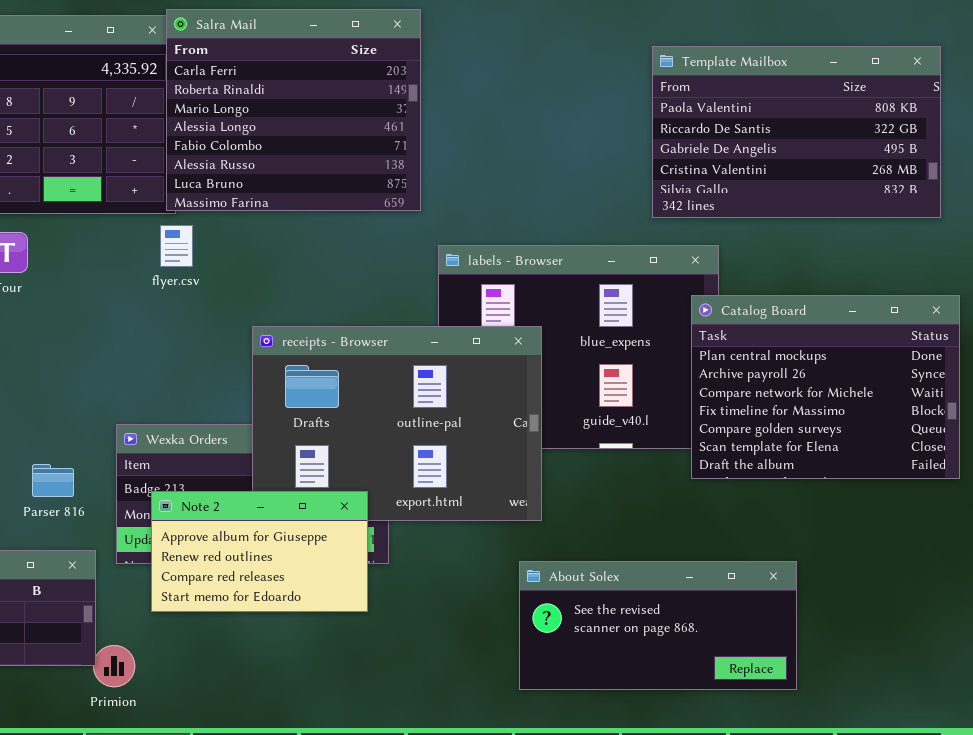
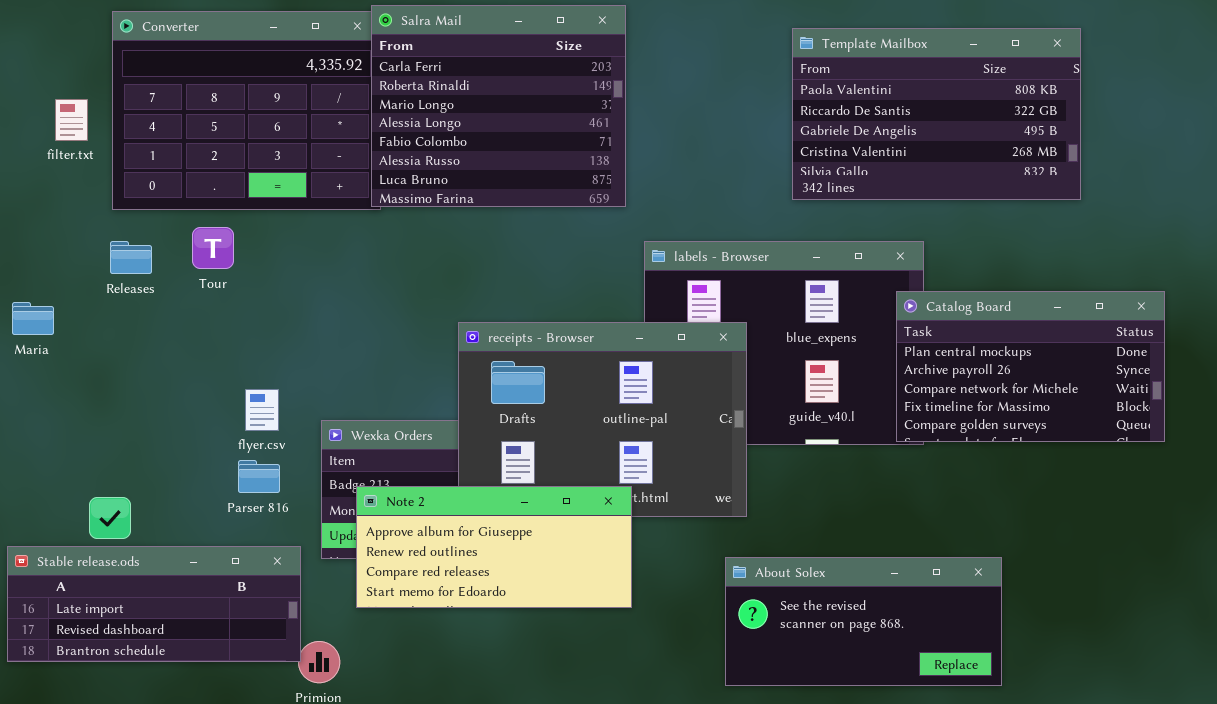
Template Mailbox: [652,46,941,218] -> [792,28,1081,200], moved
flyer.csv: [160,225,193,267] -> [245,389,279,431], moved
Catalog Board: [691,295,960,479] -> [896,291,1165,442], resized
Note 2: [151,491,368,612] -> [356,486,632,608], resized

